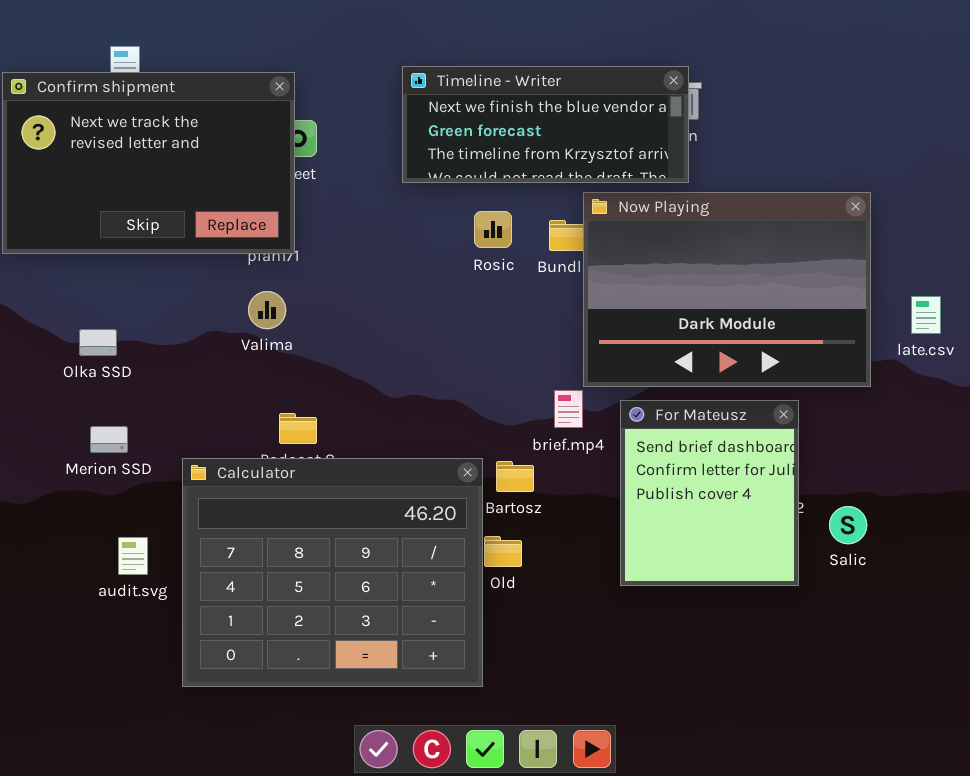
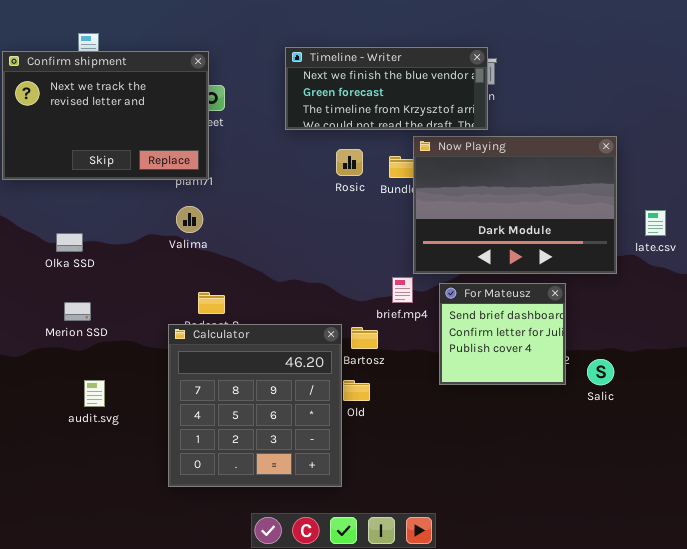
For Mateusz: [620,400,799,586] -> [439,283,566,385], resized
Calculator: [182,458,483,687] -> [168,324,342,487], resized

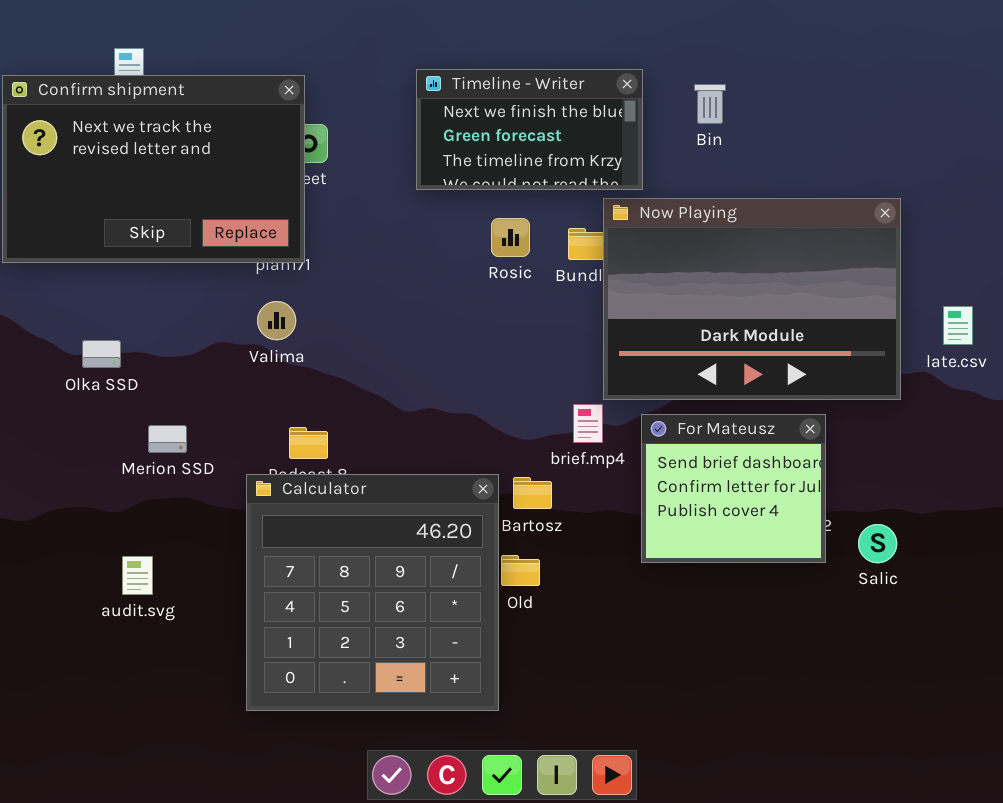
Timeline - Writer: [285,47,488,130] -> [416,69,643,190], resized
Merion SSD: [64,302,91,321] -> [148,425,187,453], moved

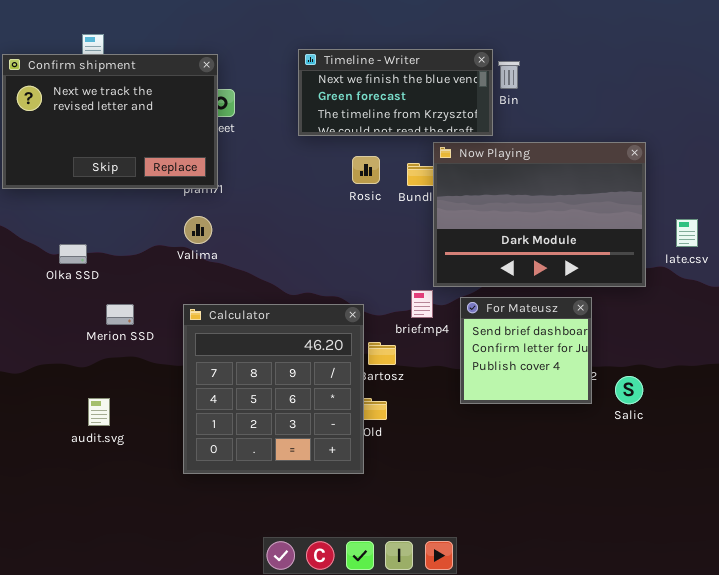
Timeline - Writer: [416,69,643,190] -> [298,49,493,136], resized
Calculator: [246,474,499,711] -> [183,304,364,474], moved

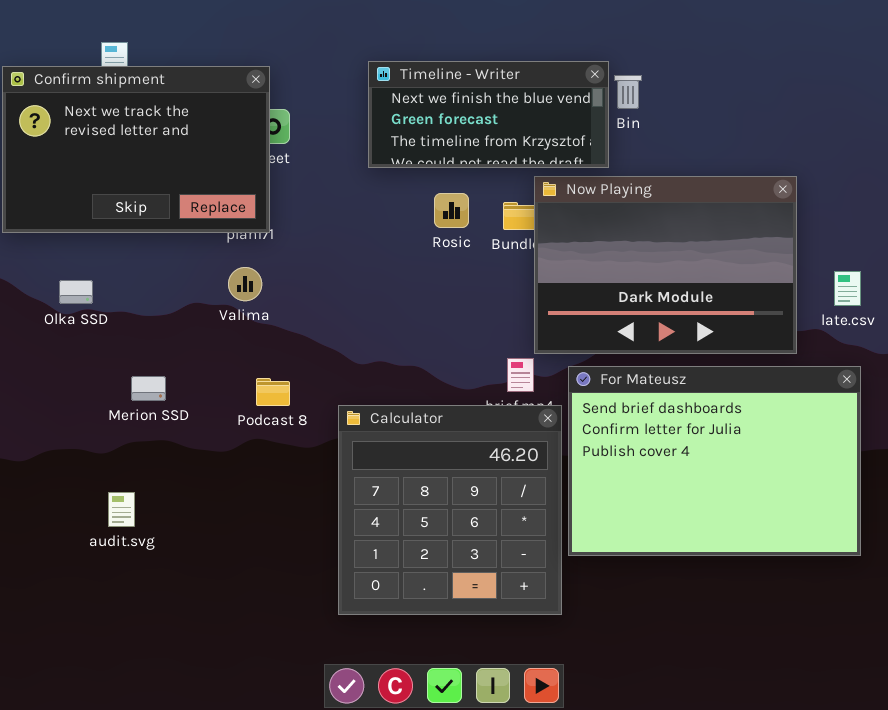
Olka SSD: [59,244,87,264] -> [59,280,93,304], moved
For Mateusz: [460,297,592,404] -> [568,366,861,556], resized
Calculator: [183,304,364,474] -> [338,405,562,615], moved

